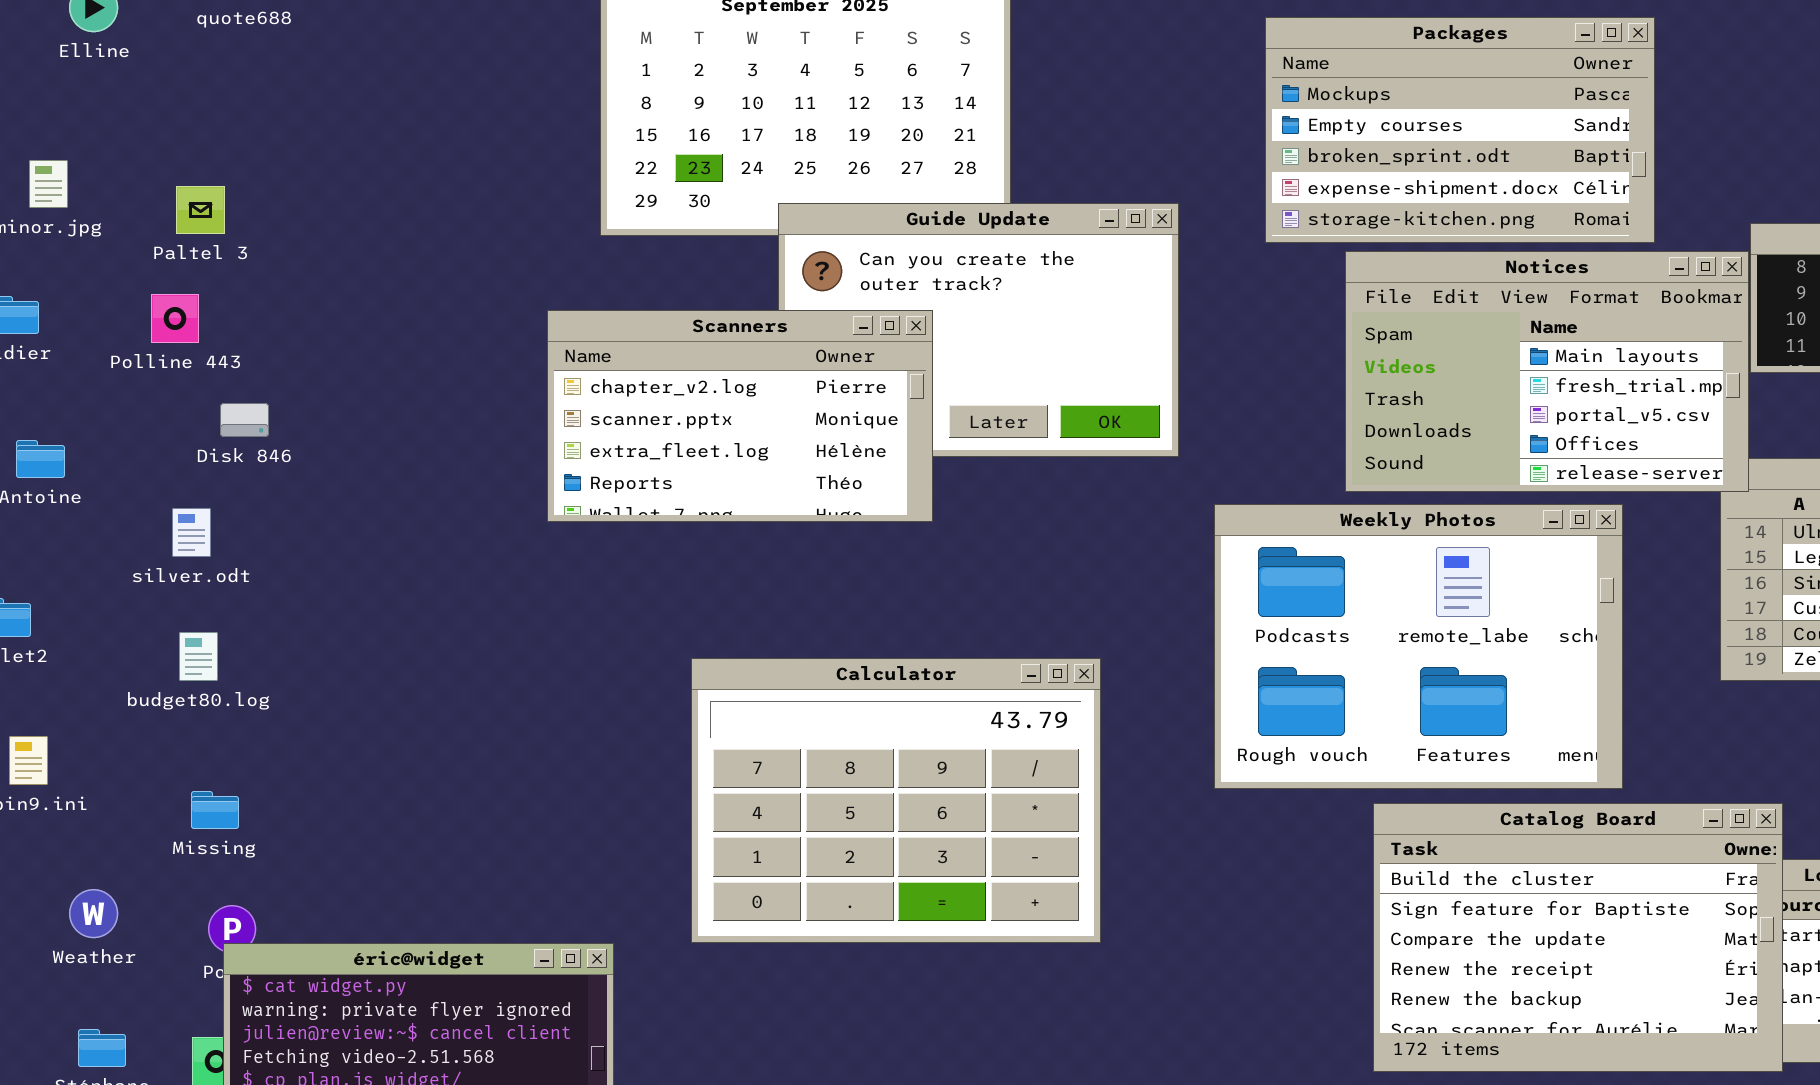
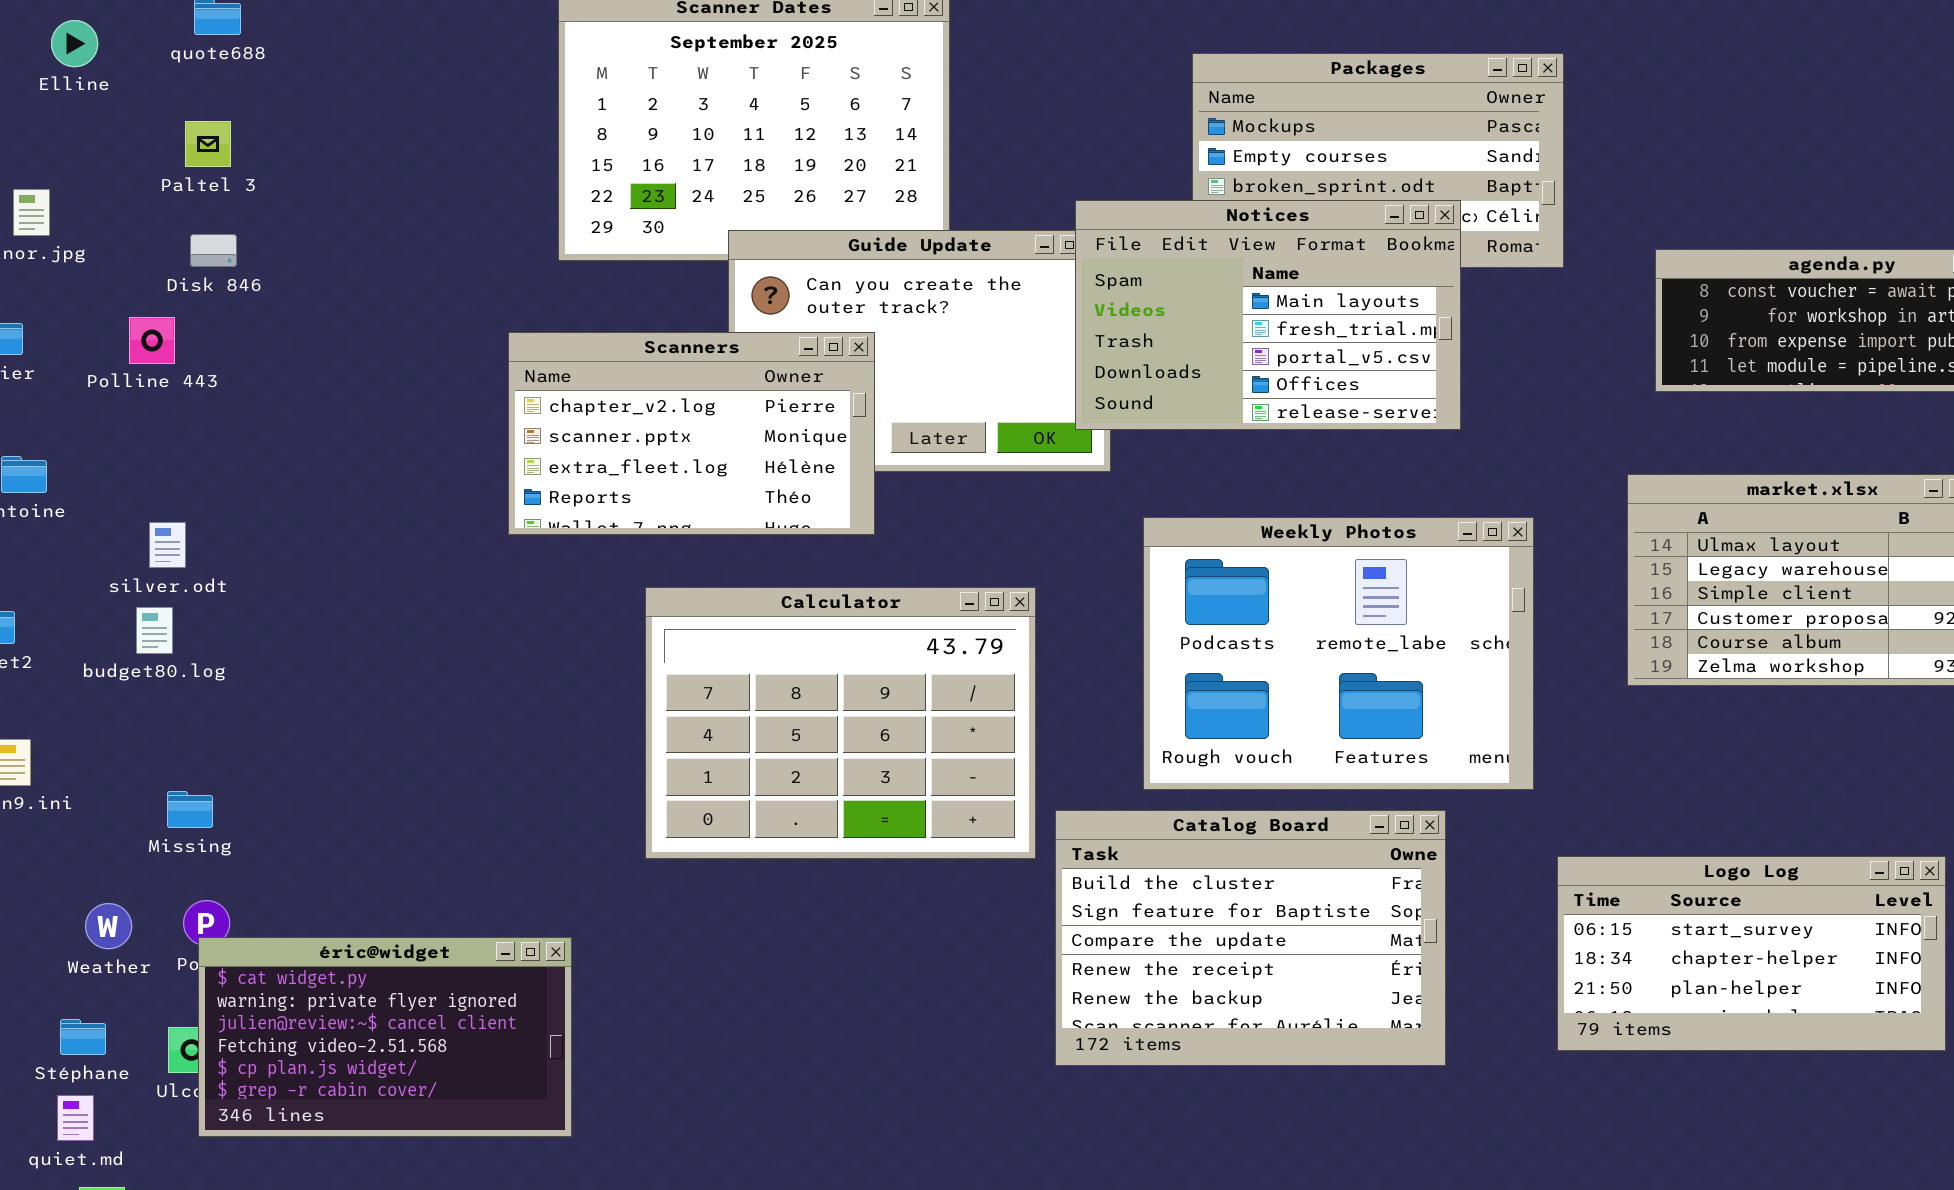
Paltel 3: [176,186,225,234] -> [185,121,231,167], moved
Notices: [1345,251,1749,492] -> [1075,200,1461,430], moved
Disk 846: [220,403,269,437] -> [190,234,237,267], moved
budget80.log: [179,632,218,681] -> [136,607,173,654], moved
Calculator: [691,658,1101,943] -> [645,587,1036,859], moved
Catalog Board: [1373,803,1783,1072] -> [1055,810,1446,1066], moved
Weather: [69,889,118,938] -> [85,903,132,949], moved

